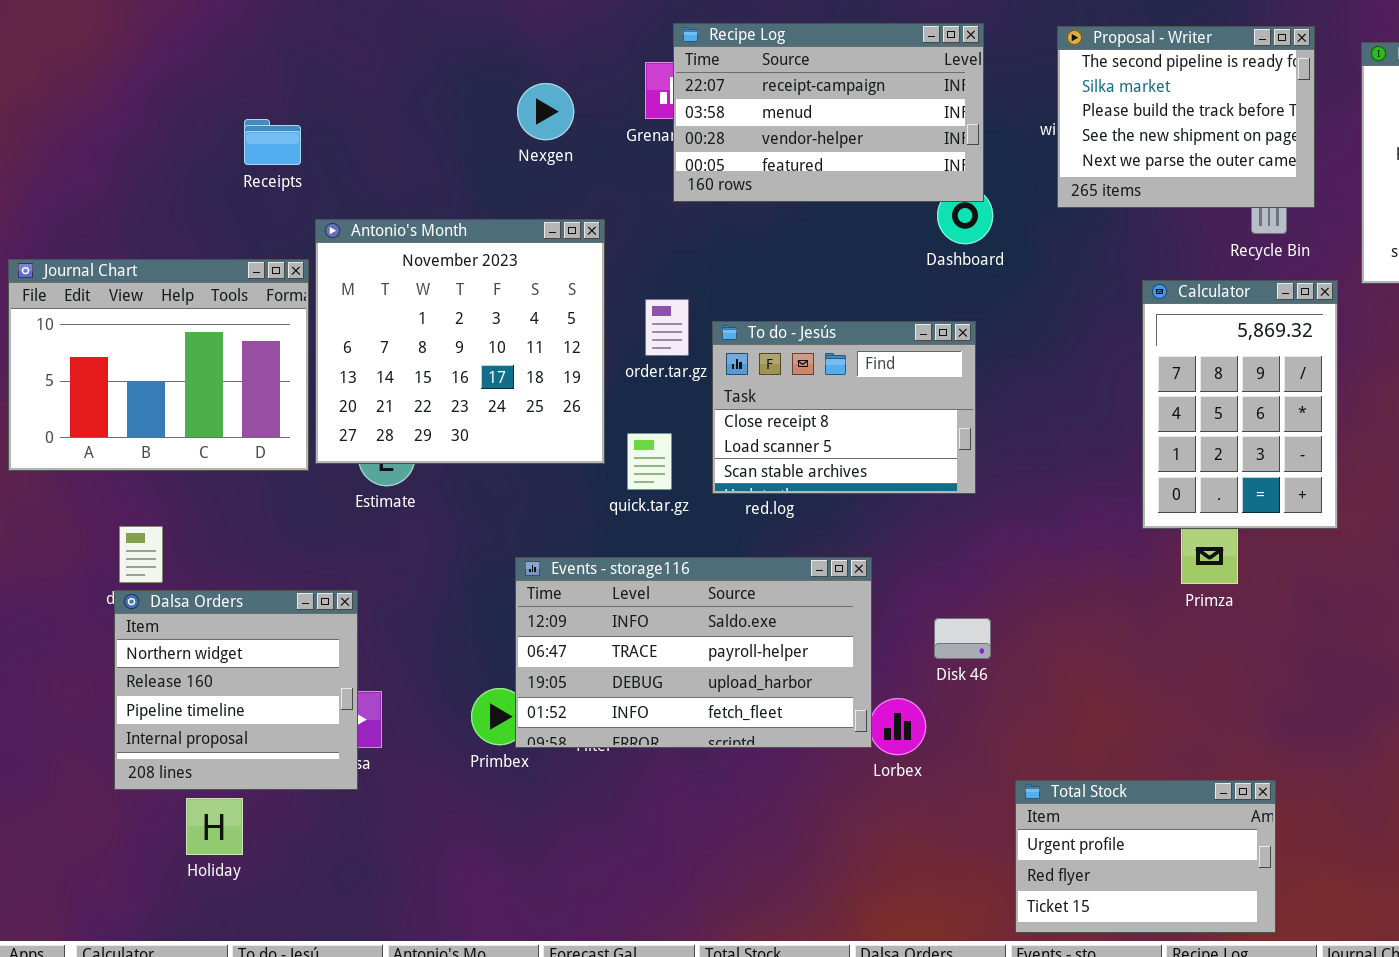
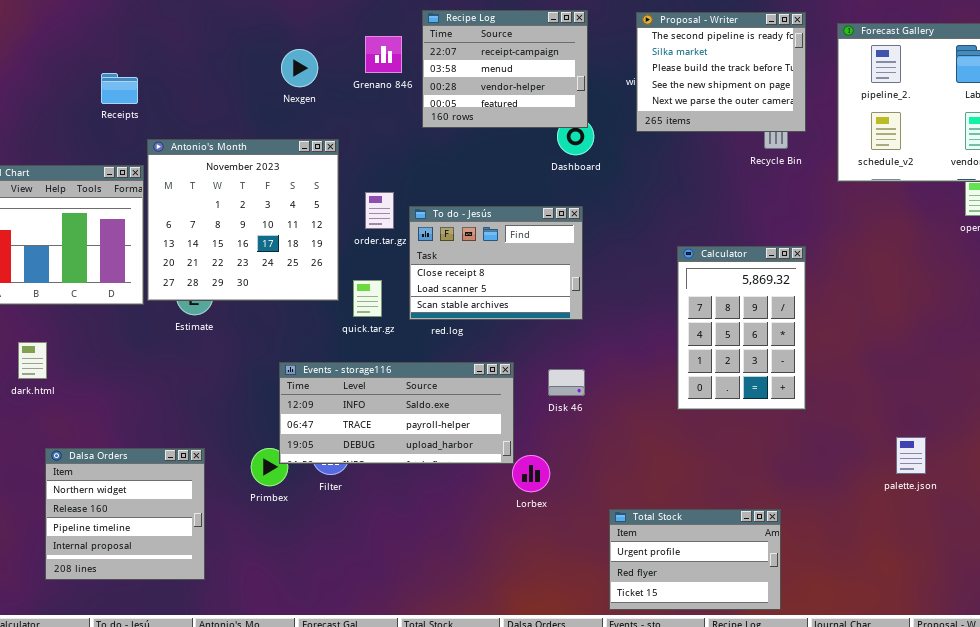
Recipe Log: [673,23,984,202] -> [422,10,588,128], resized
Calculator: [1142,280,1338,529] -> [677,246,806,410], moved
Events - storage116: [515,557,872,748] -> [279,362,514,464], resized
Dalsa Orders: [114,590,358,790] -> [45,448,205,580], moved
Disk 46: [934,618,991,659] -> [548,369,585,396], moved

